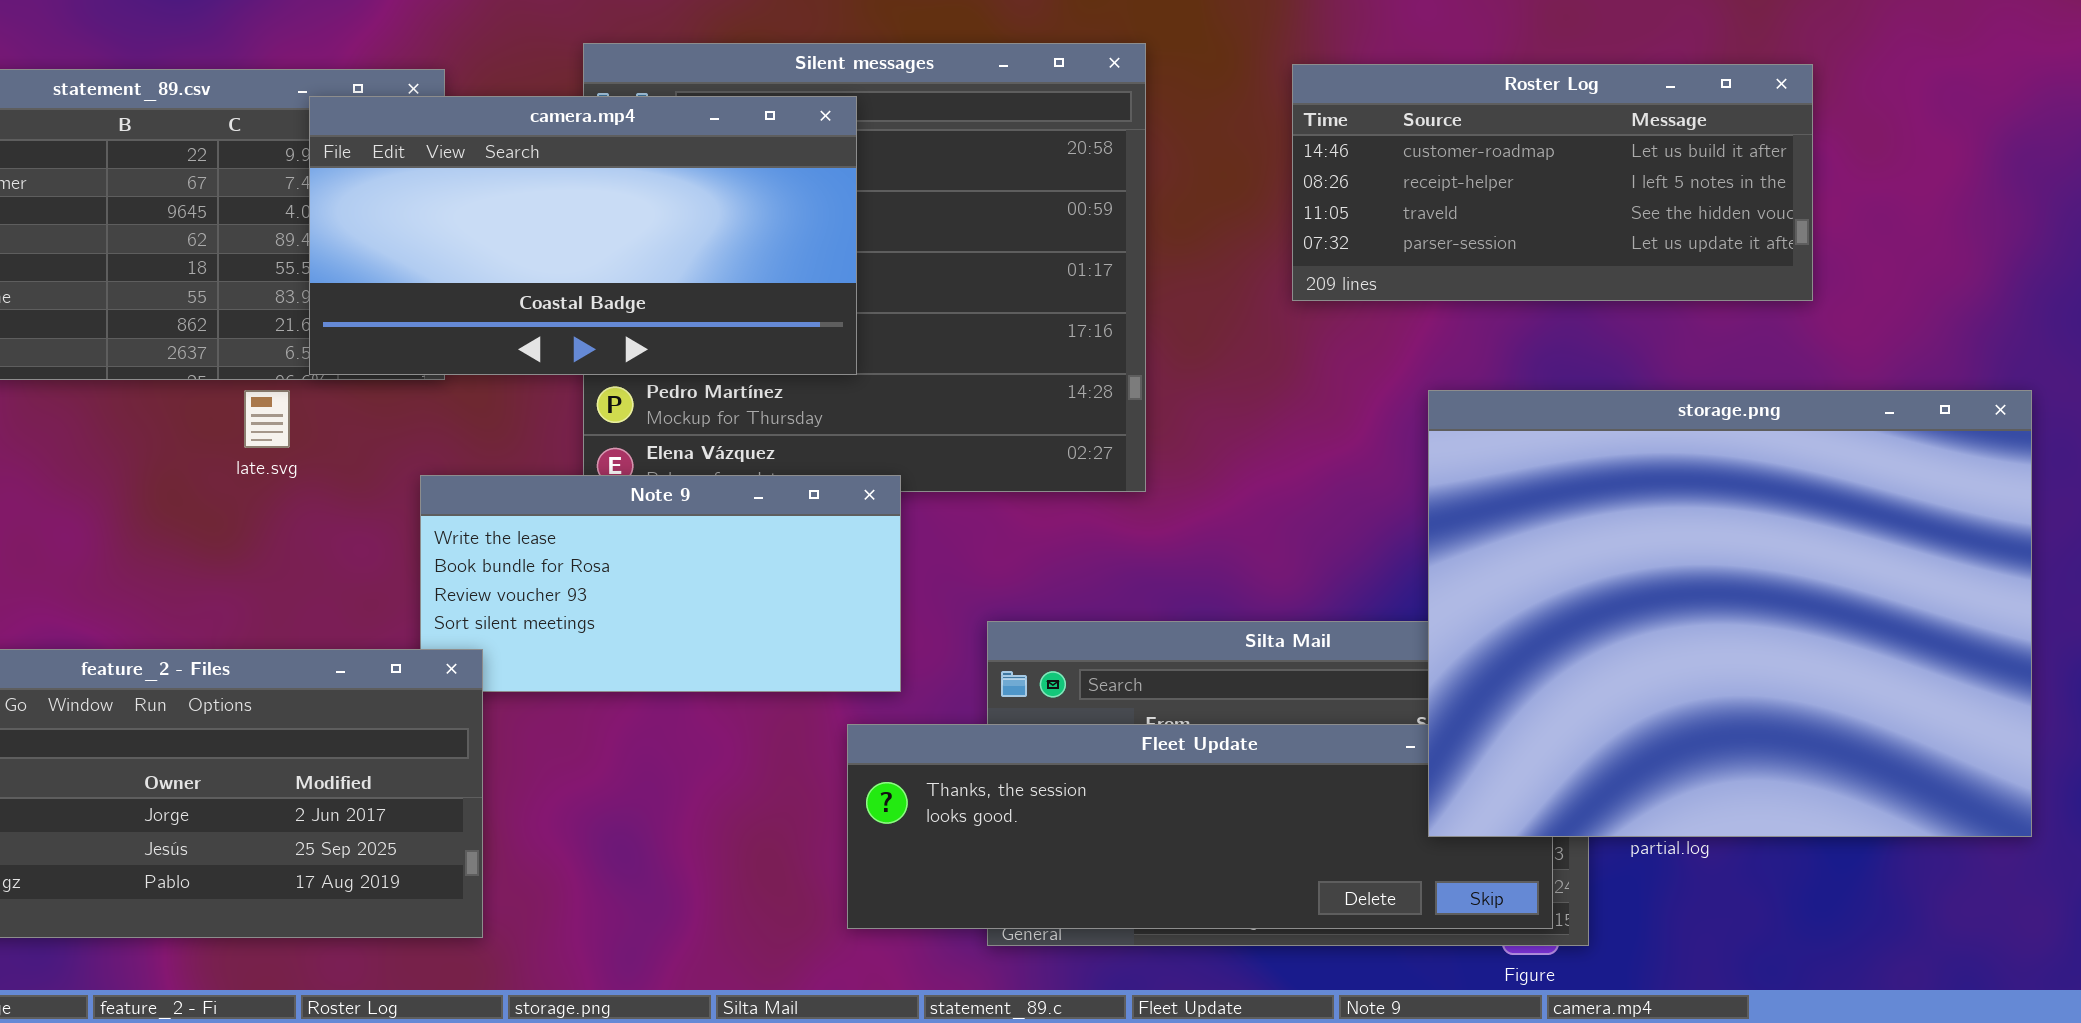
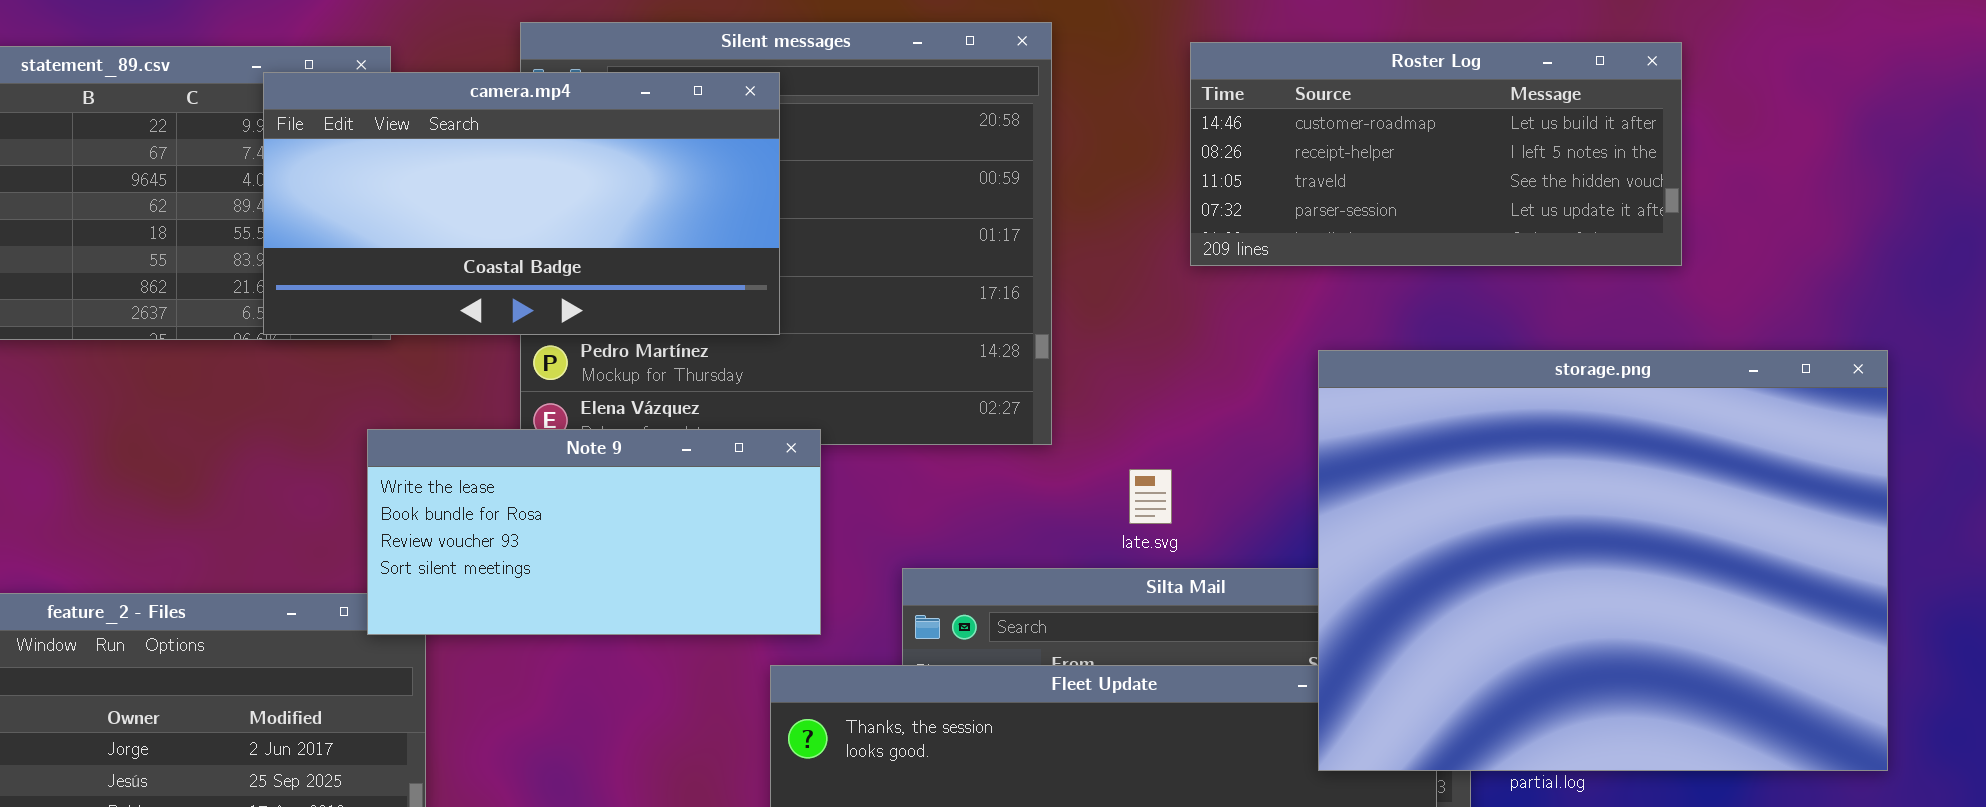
late.svg: [244,390,290,448] -> [1129,469,1172,524], moved
Note 9: [420,475,901,692] -> [367,429,821,635], raised

